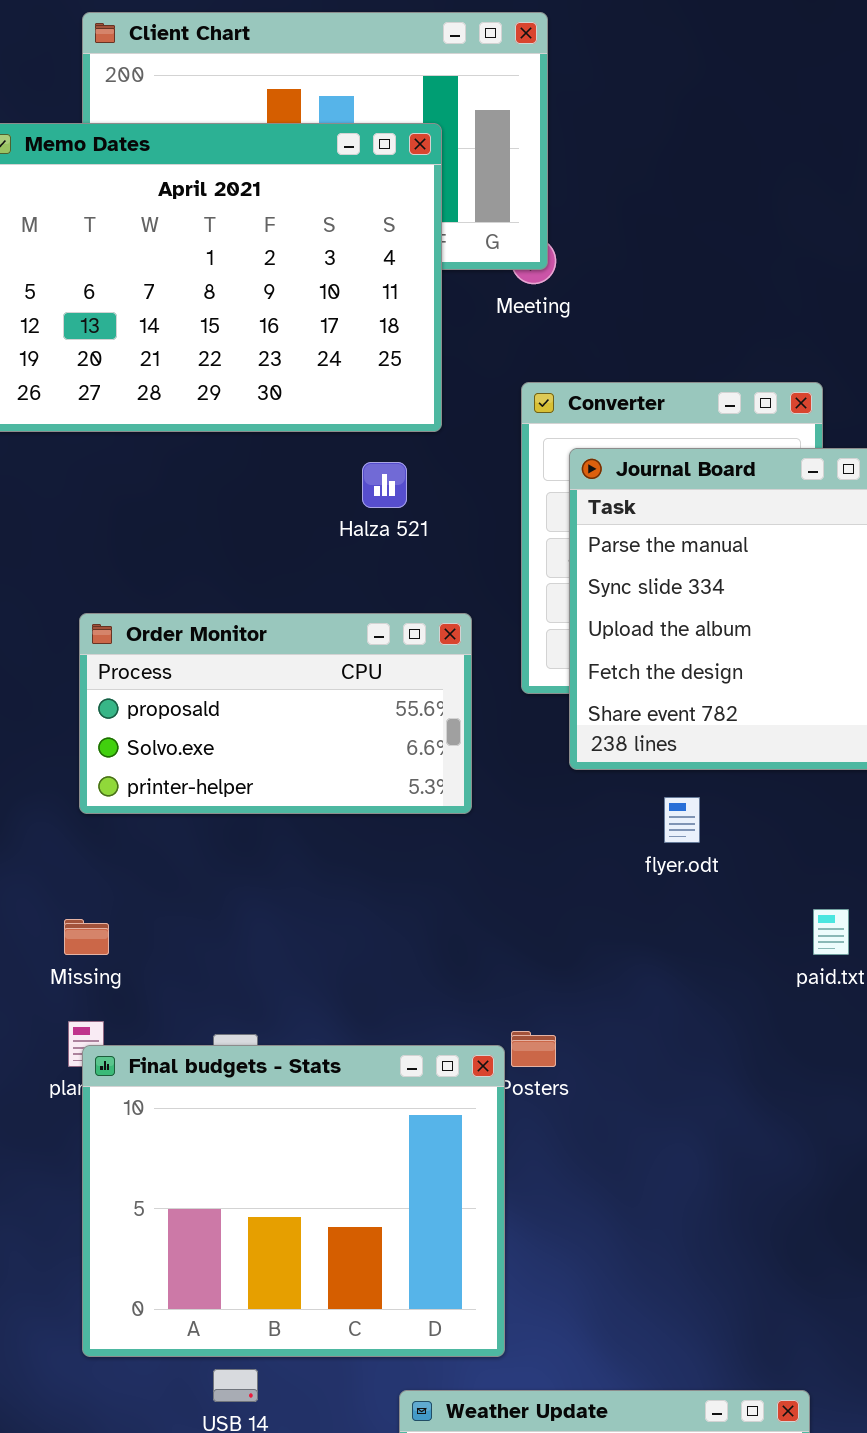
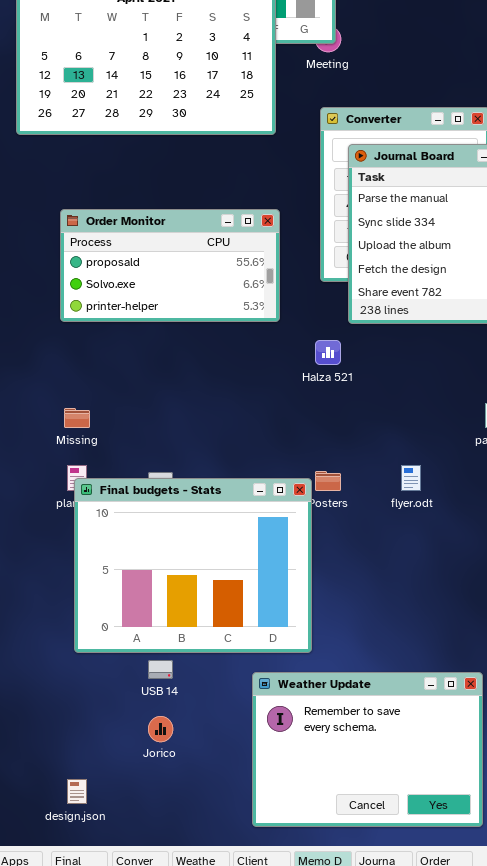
Halza 521: [362,462,407,508] -> [315,340,341,365], moved
Order Monitor: [79,613,472,814] -> [60,209,280,322], moved
flyer.odt: [664,797,700,843] -> [401,465,421,491], moved

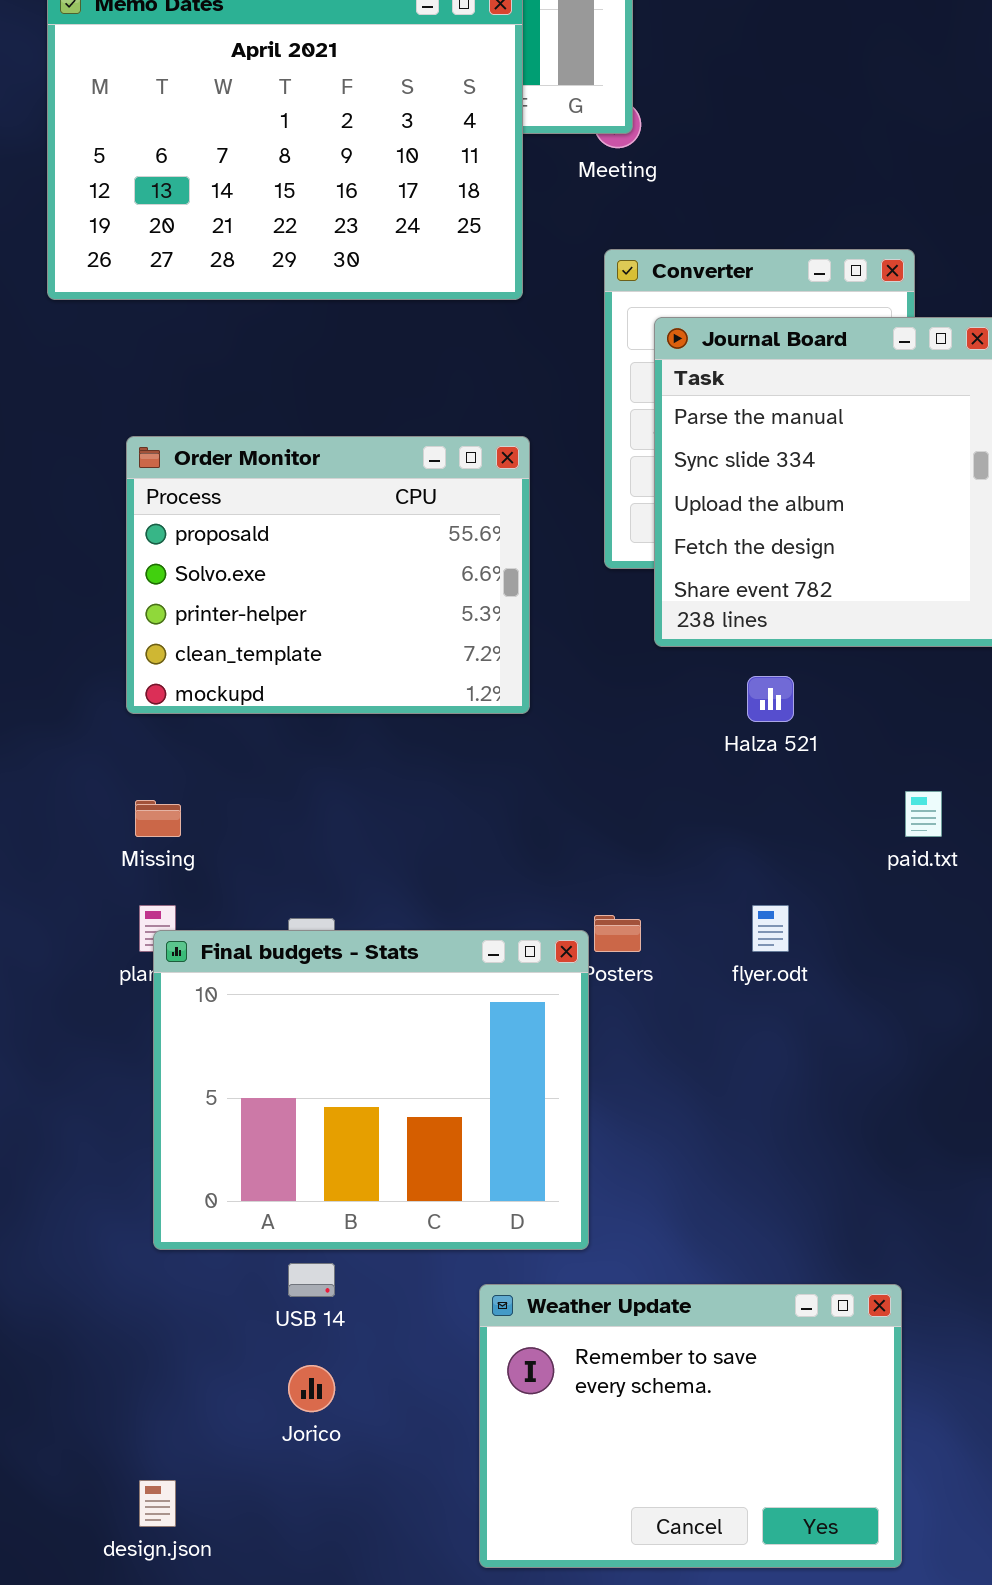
Order Monitor: [60,209,280,322] -> [126,436,530,714], resized
Halza 521: [315,340,341,365] -> [747,676,794,722], moved

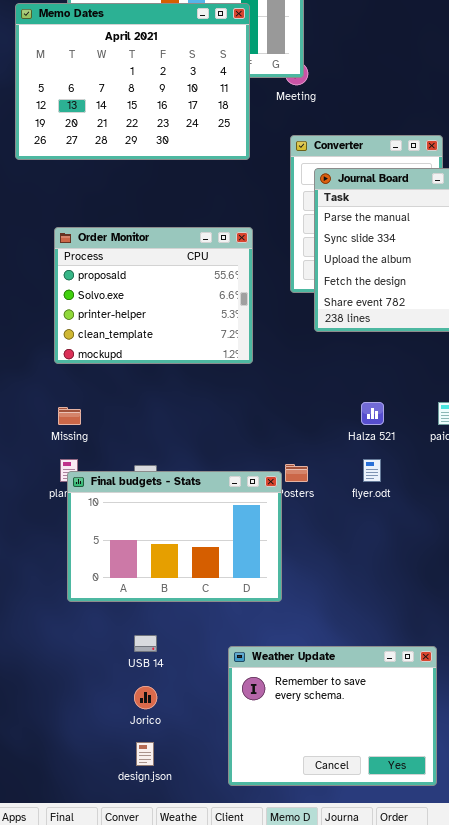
Halza 521: [747,676,794,722] -> [361,402,384,425], moved
Final budgets - Stats: [153,930,589,1250] -> [67,471,282,602], resized
design.json: [139,1480,176,1527] -> [136,742,154,766], moved

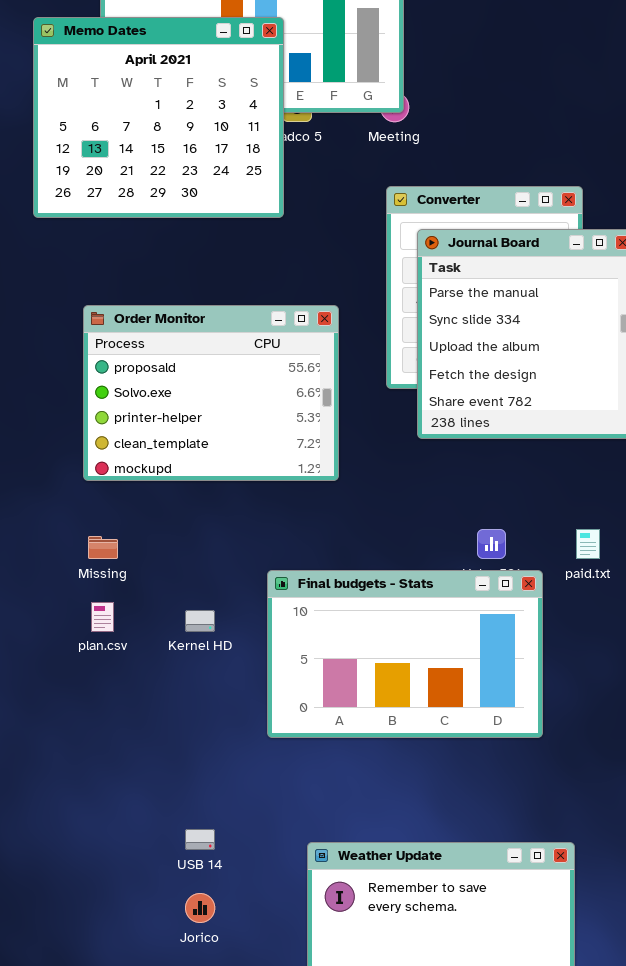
Memo Dates: [15,3,250,160] -> [33,17,284,218], resized
Final budgets - Stats: [67,471,282,602] -> [267,570,543,738], moved

